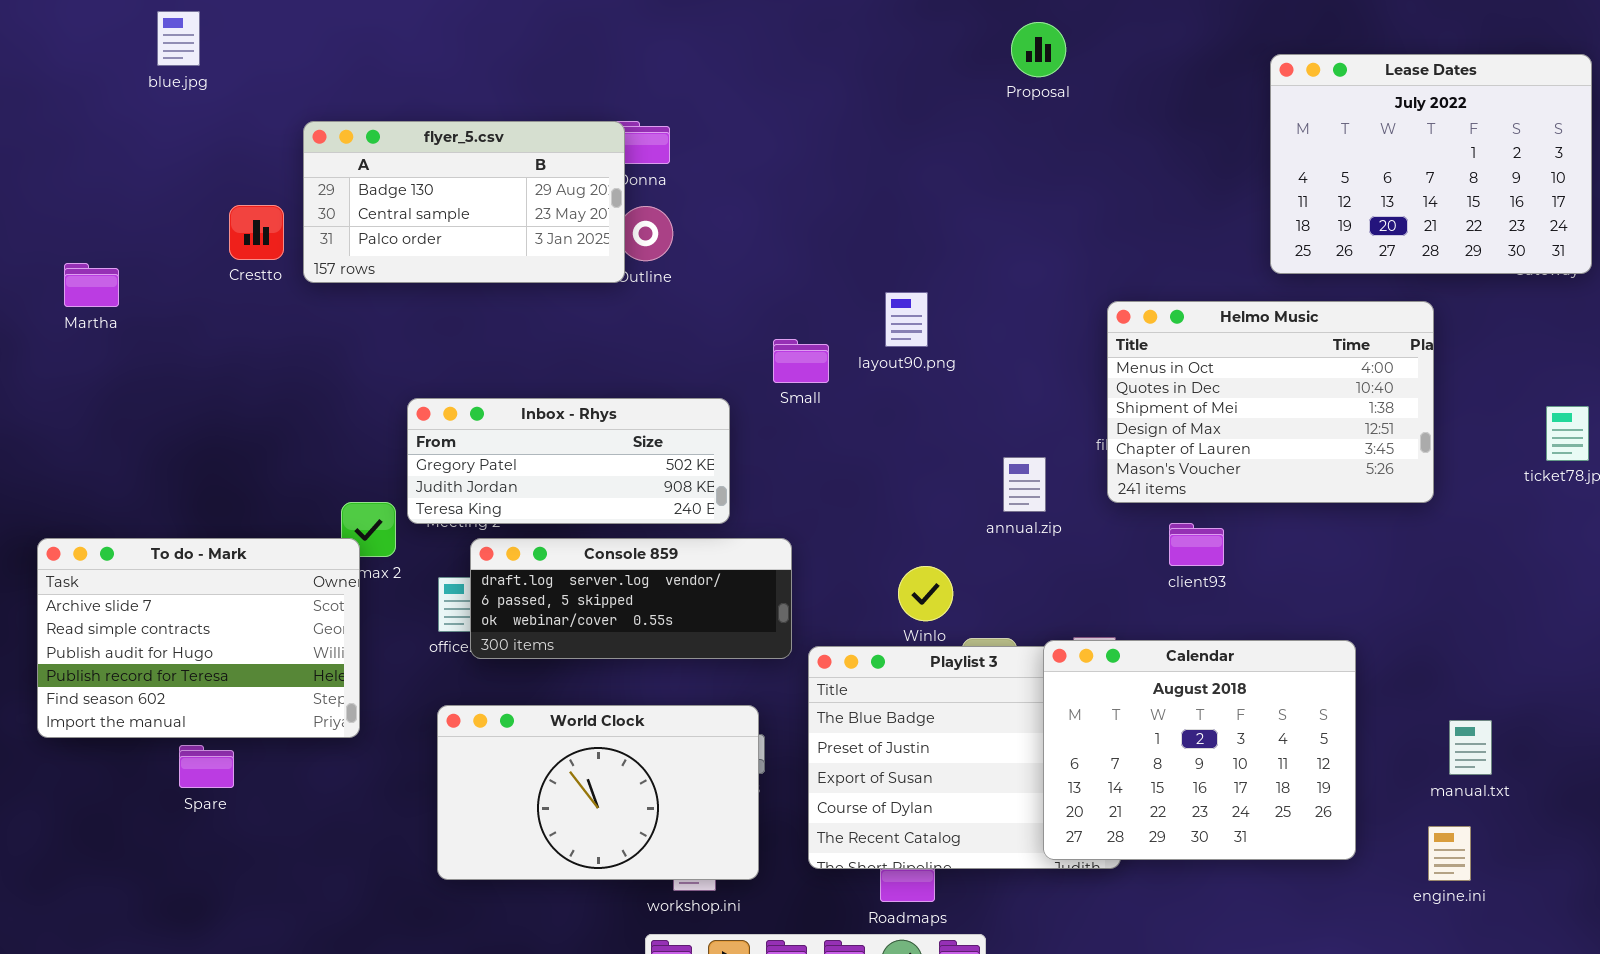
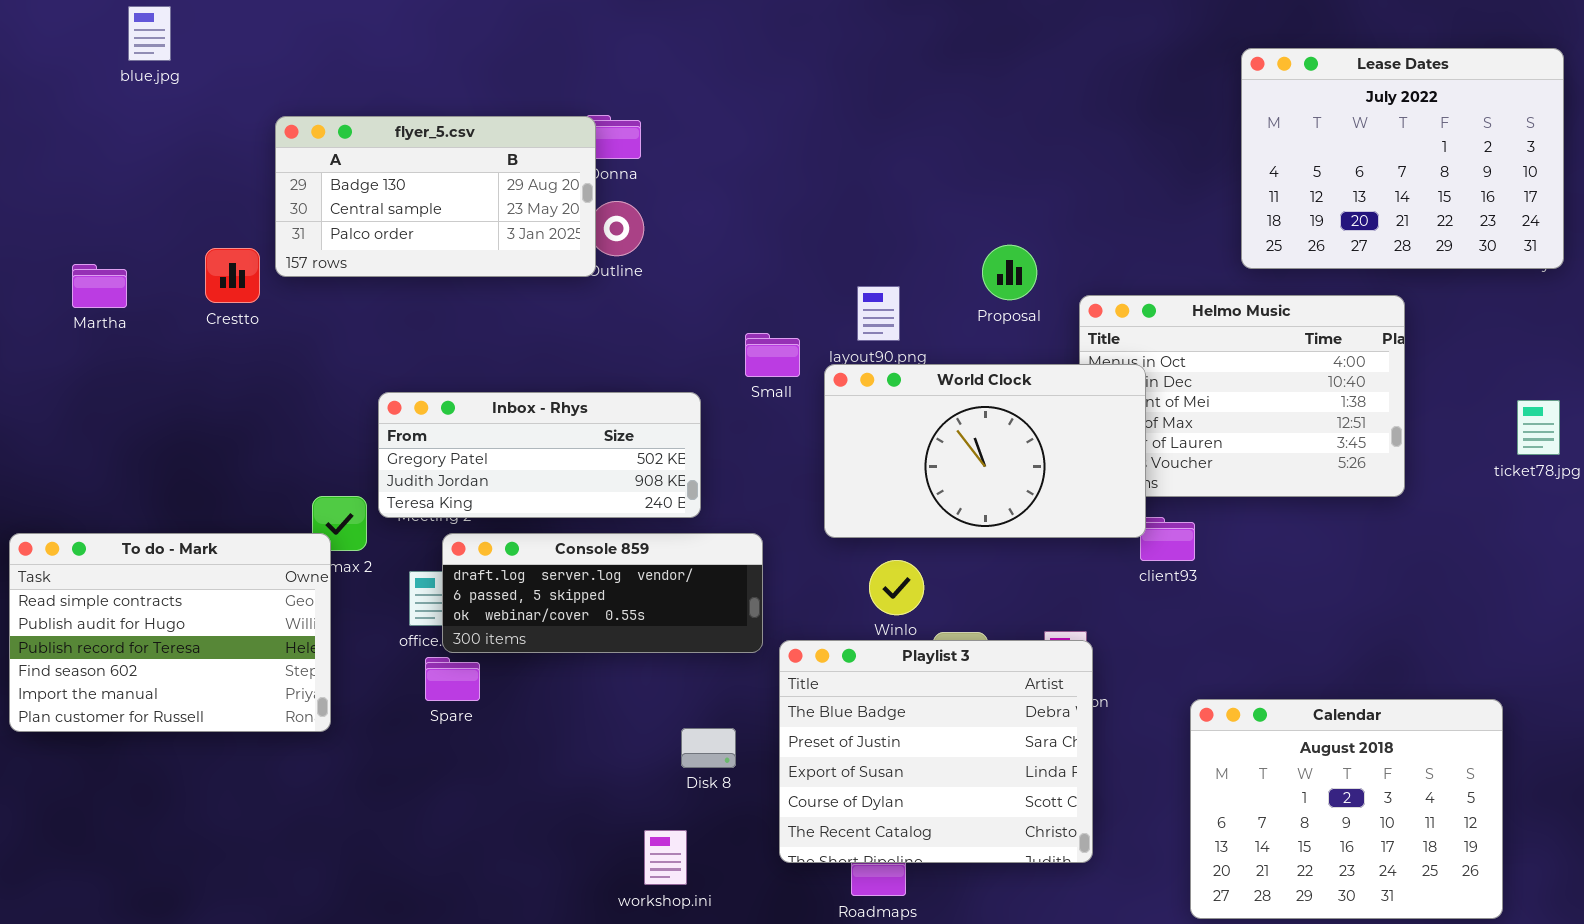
Proposal: [1011,22,1066,77] -> [982,245,1037,300], moved
Crestto: [229,205,284,260] -> [205,248,260,303], moved
Martha: [64,263,119,307] -> [72,264,127,308], moved
To do - Mark: [37,538,360,738] -> [9,533,331,732], scrolled down 1 row
Calendar: [1043,640,1356,860] -> [1190,699,1503,919], moved
World Clock: [437,705,759,880] -> [824,364,1146,538], moved
Spare: [179,745,234,788] -> [425,657,480,701], moved

